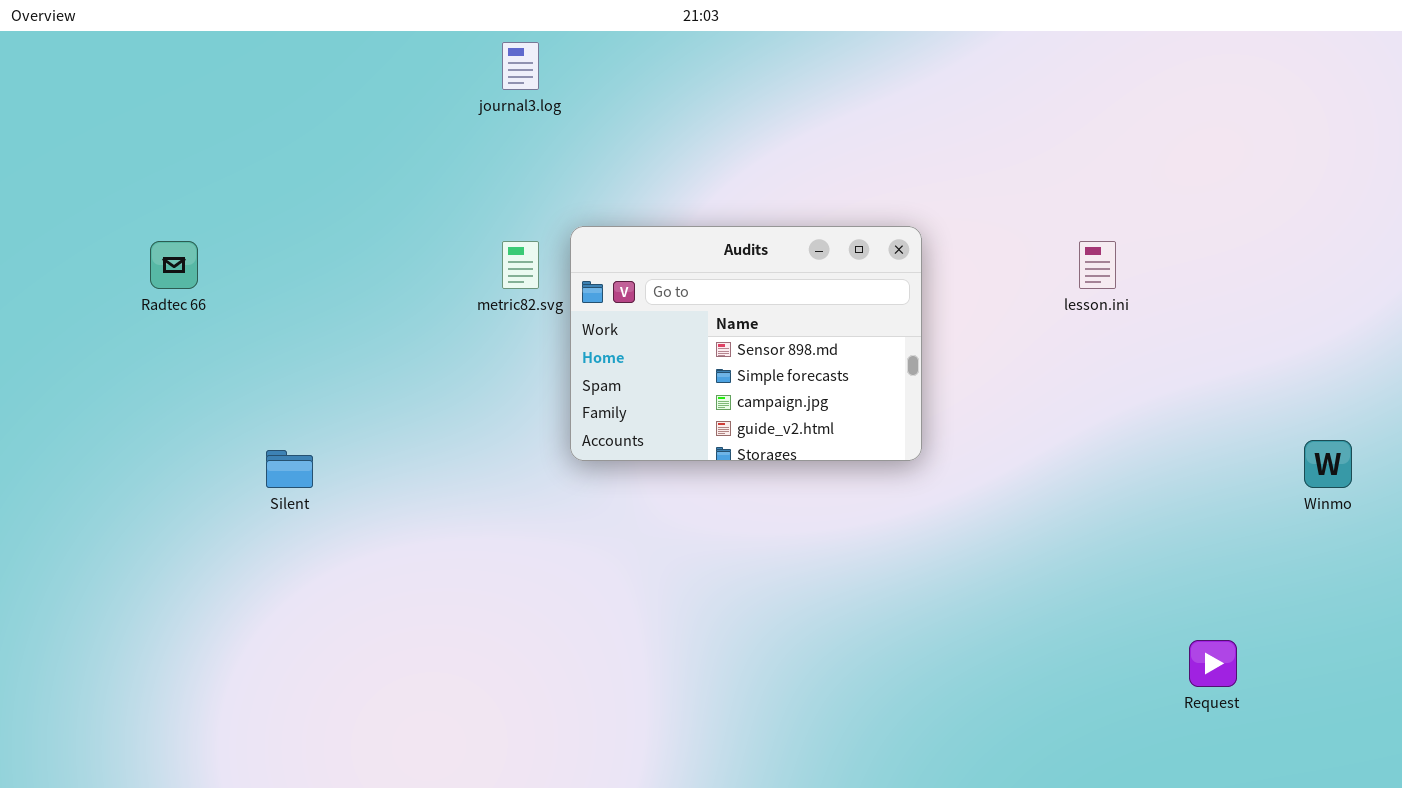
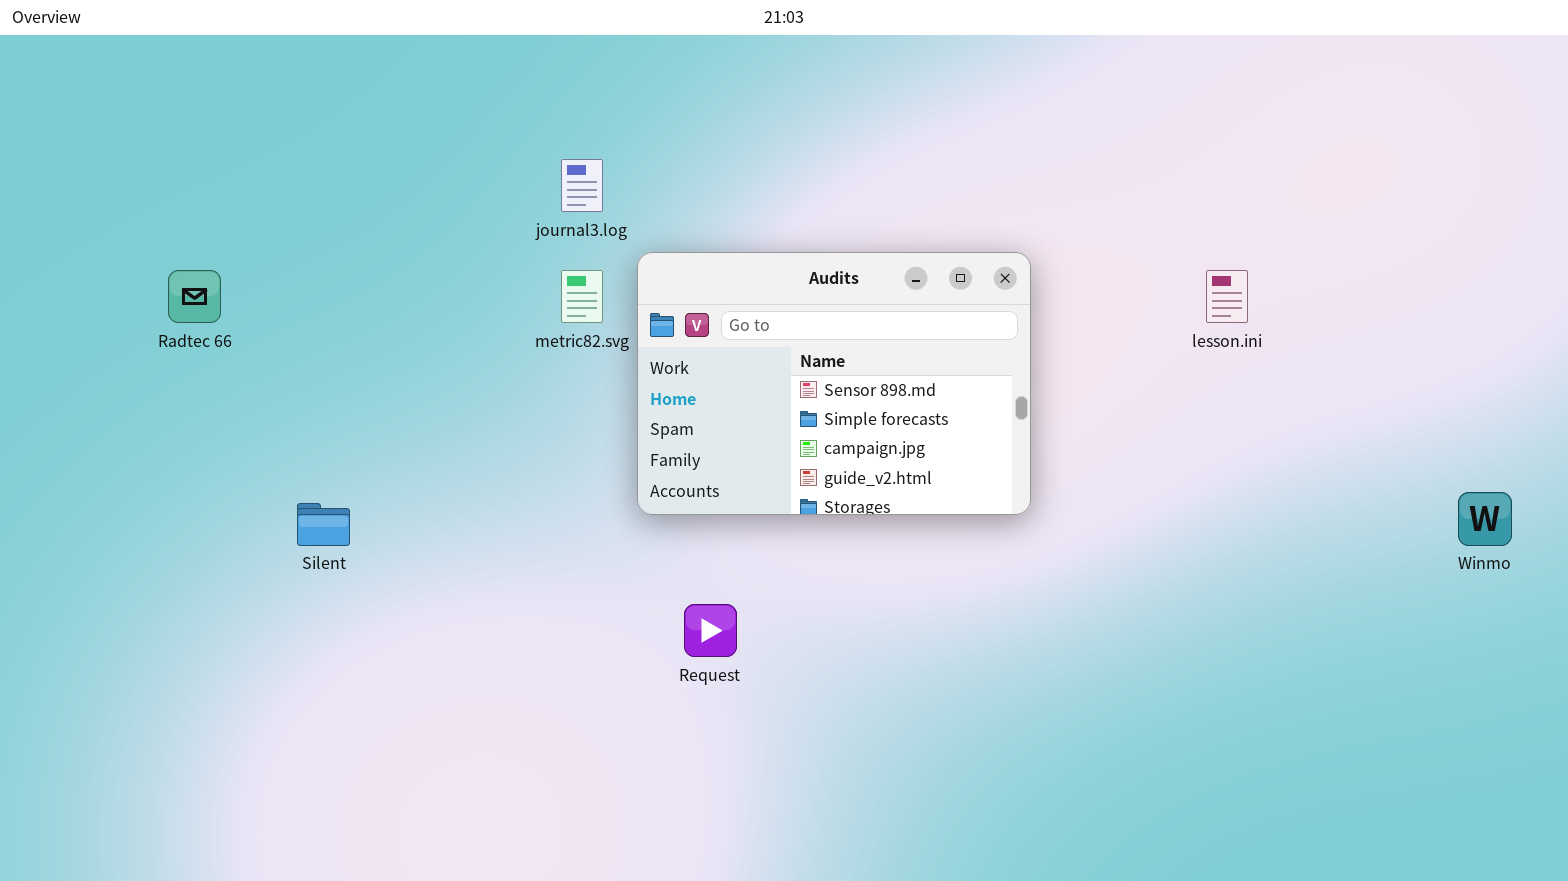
journal3.log: [502,42,539,90] -> [561,159,603,212], moved
Request: [1189,640,1237,687] -> [684,604,737,657], moved

